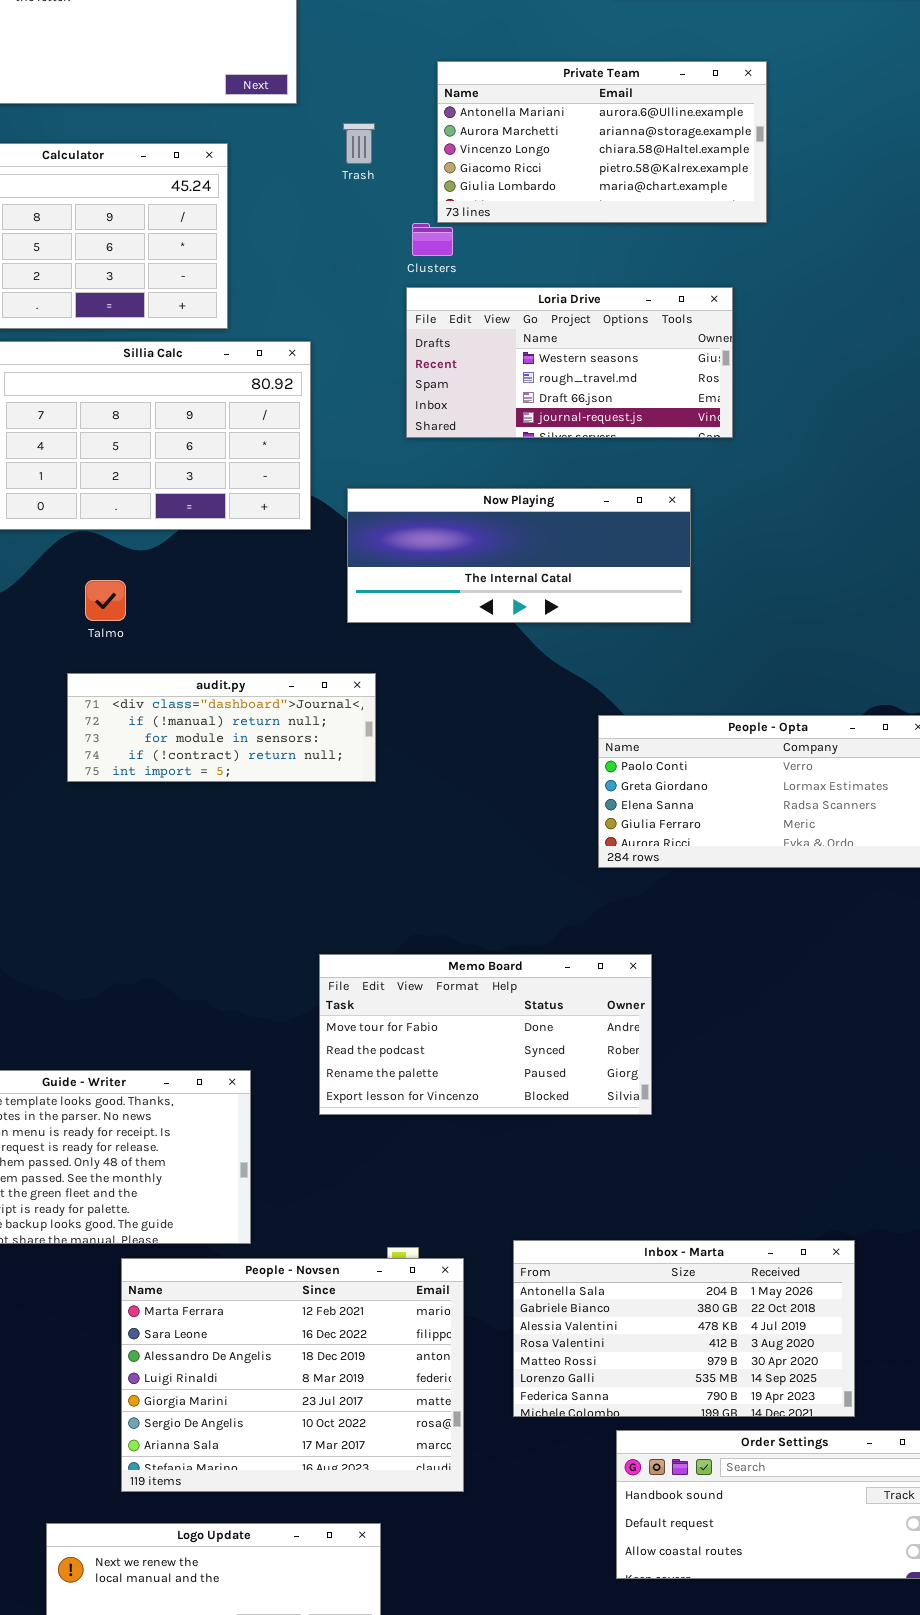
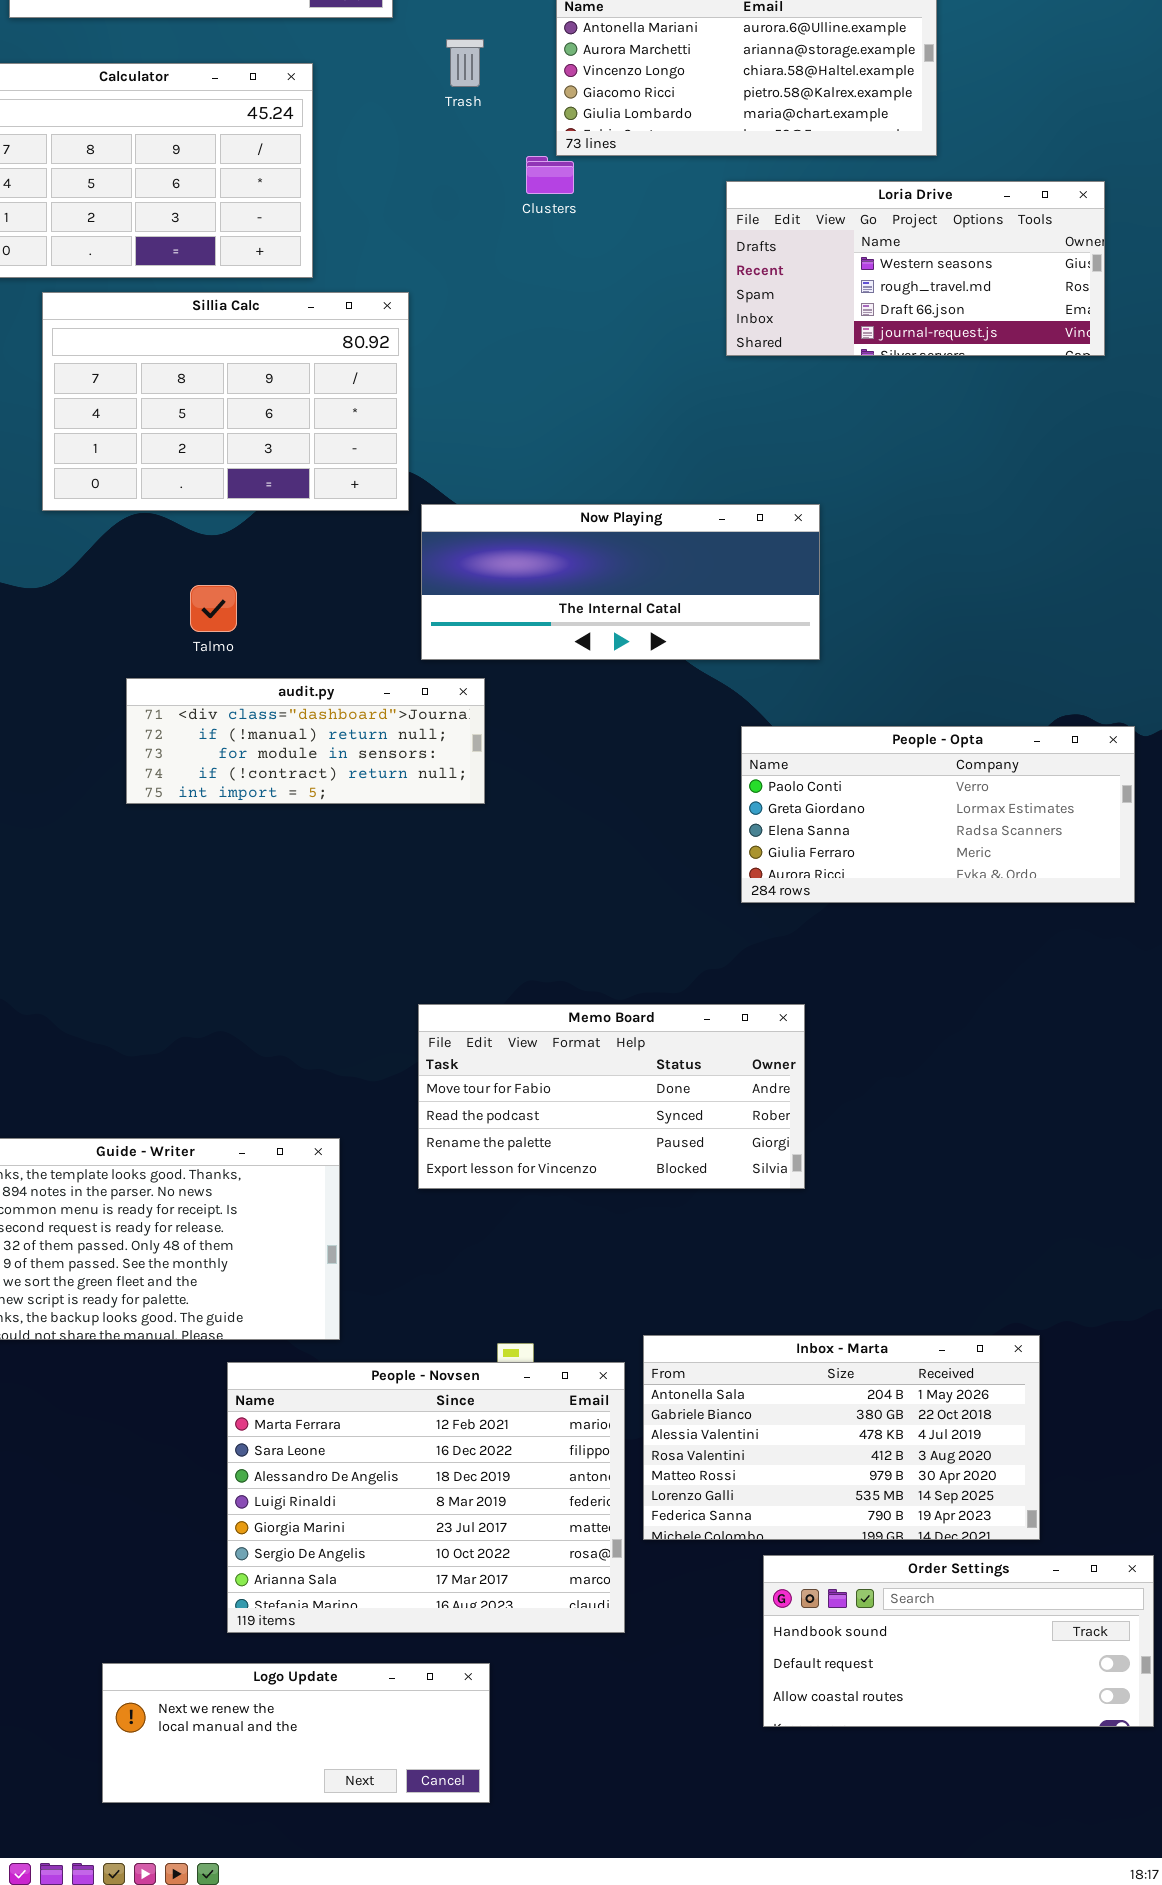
Loria Drive: [406,287,733,438] -> [726,181,1105,356], moved
Now Playing: [347,488,691,623] -> [421,504,820,660], moved
Talmo: [85,580,126,621] -> [190,585,237,632], moved
People - Novsen: [121,1258,464,1492] -> [227,1362,625,1633], moved

